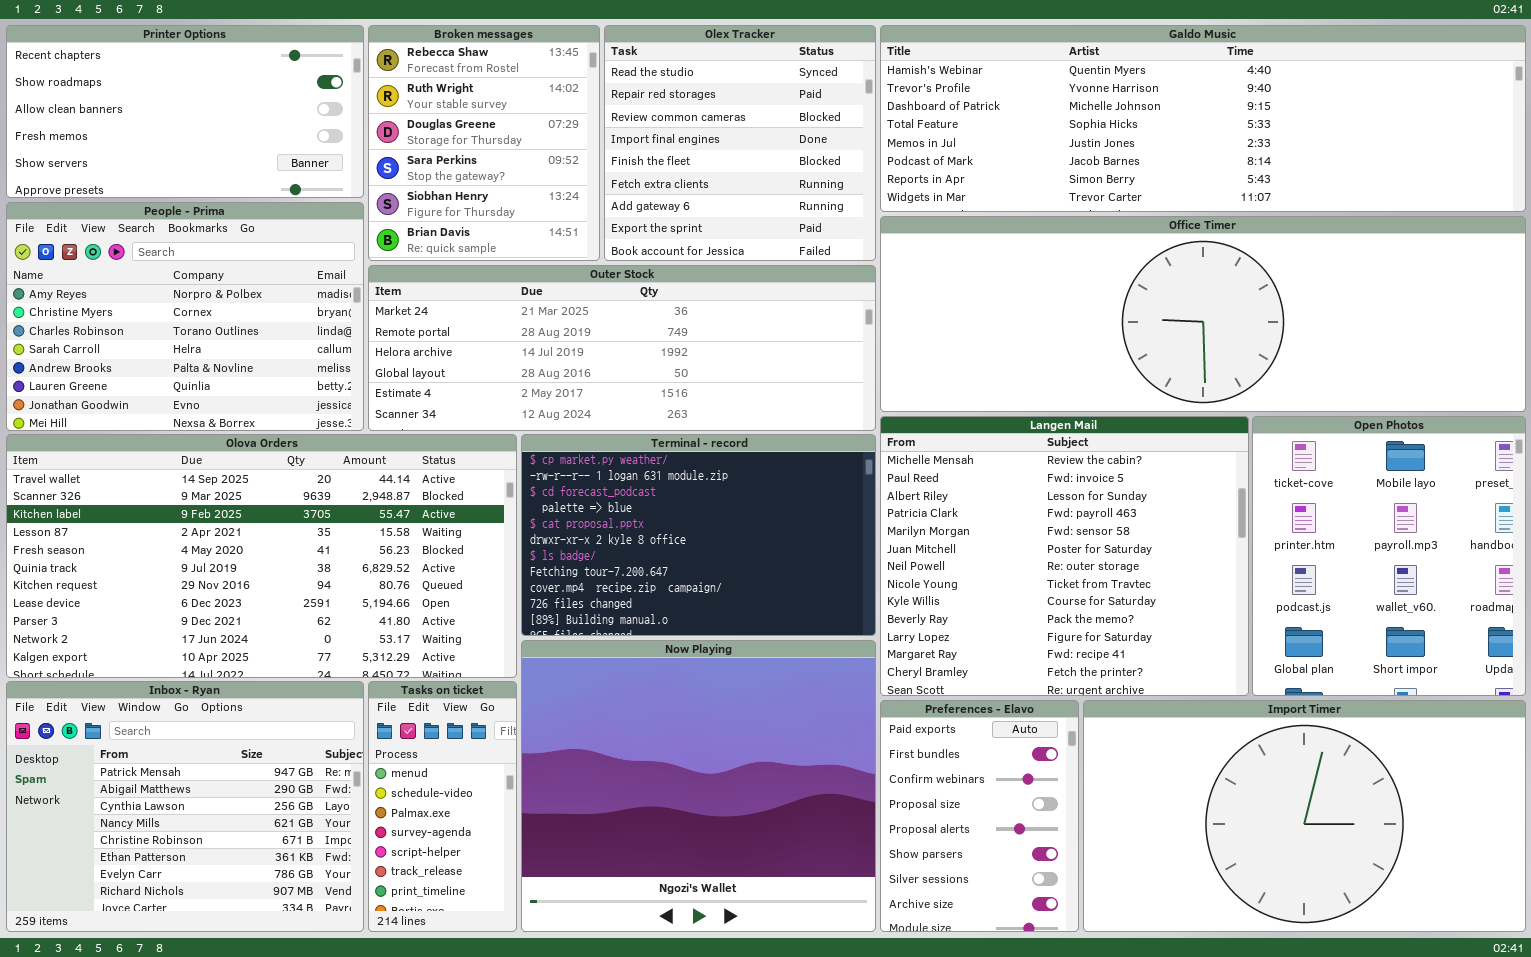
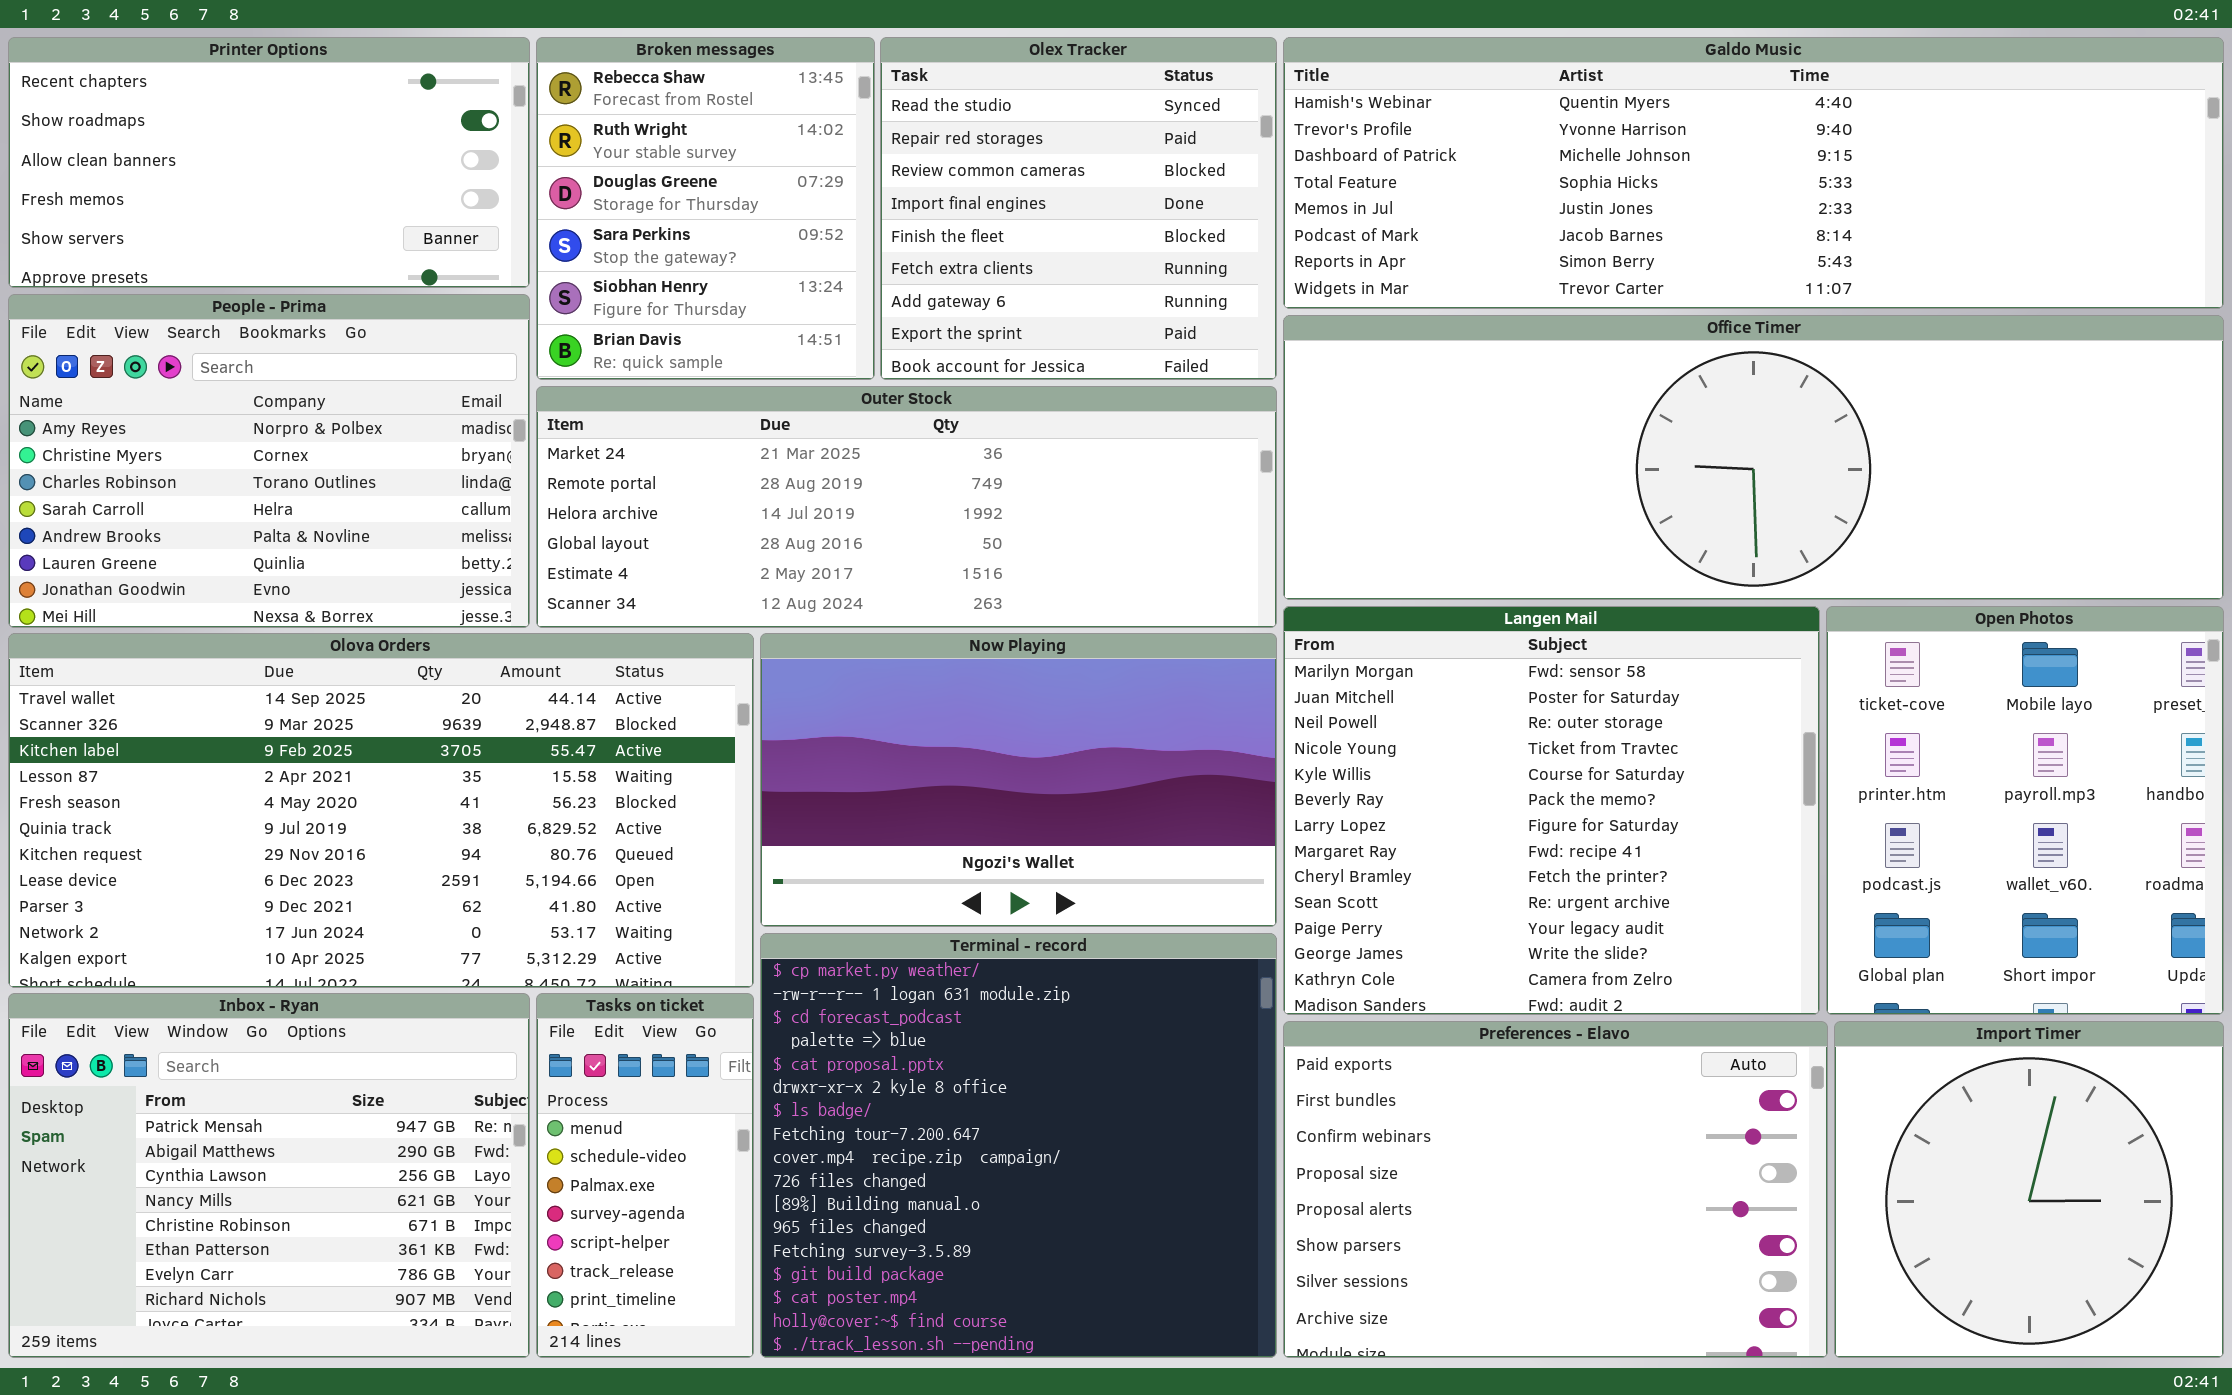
Langen Mail: [880,416,1249,696] -> [1283,606,1820,1015], scrolled down 4 rows
Terminal - record: [521,434,876,636] -> [760,933,1277,1358], moved, resized
Now Playing: [521,640,876,932] -> [760,633,1277,927], moved, resized
Preferences - Elavo: [880,700,1079,932] -> [1283,1021,1828,1358], resized
Import Timer: [1083,700,1526,932] -> [1834,1021,2224,1358], resized

